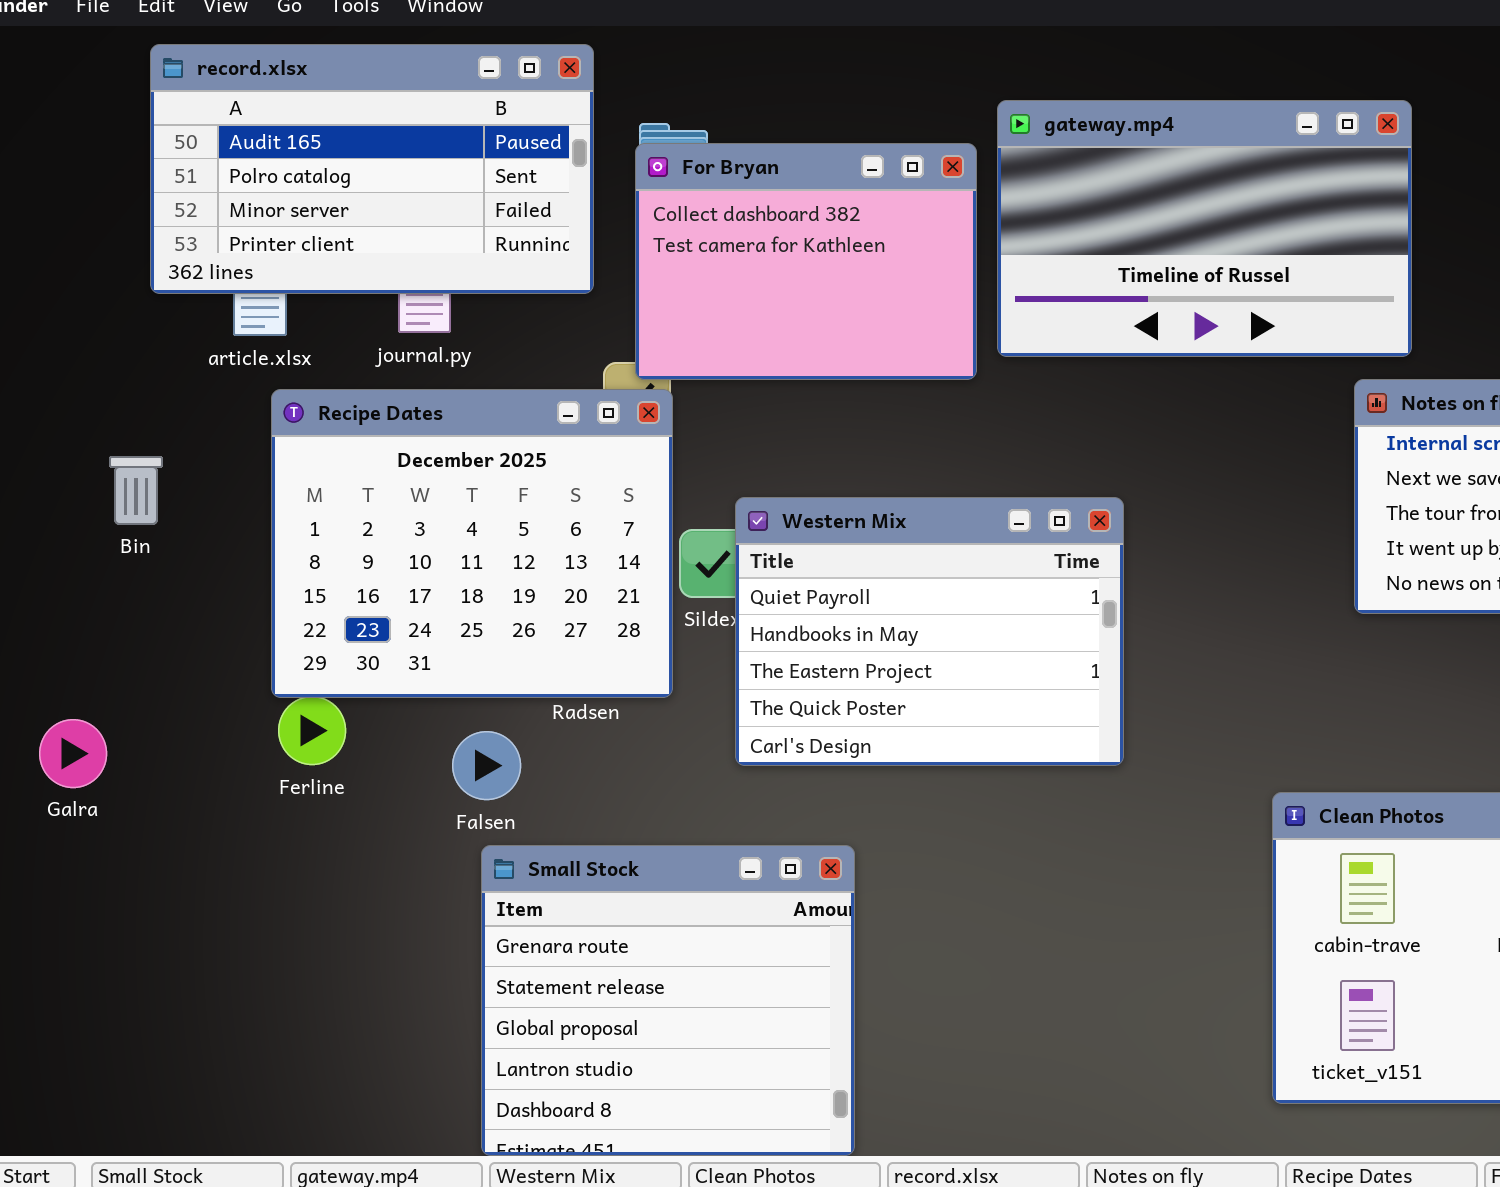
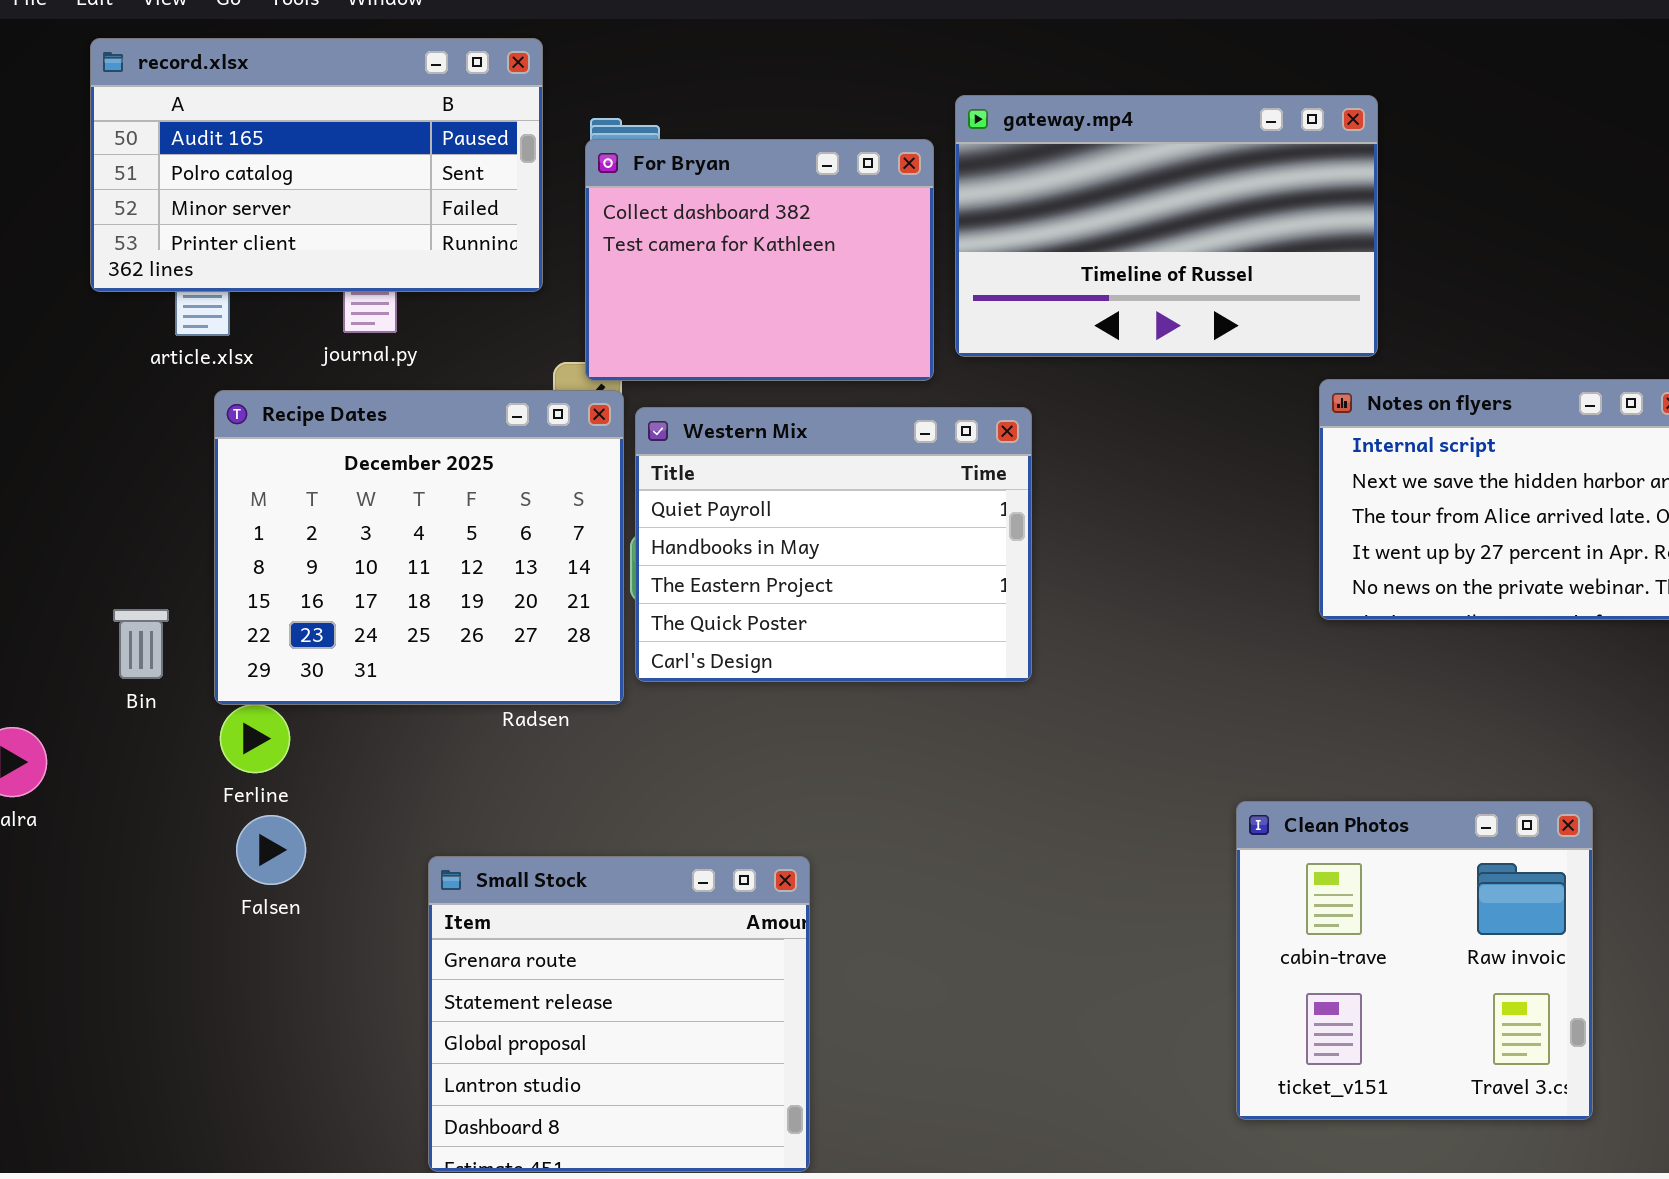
Bin: [109,456,163,525] -> [113,609,169,679], moved
Western Mix: [735,497,1124,766] -> [635,407,1032,682], moved
Falsen: [452,731,521,800] -> [236,815,306,885], moved

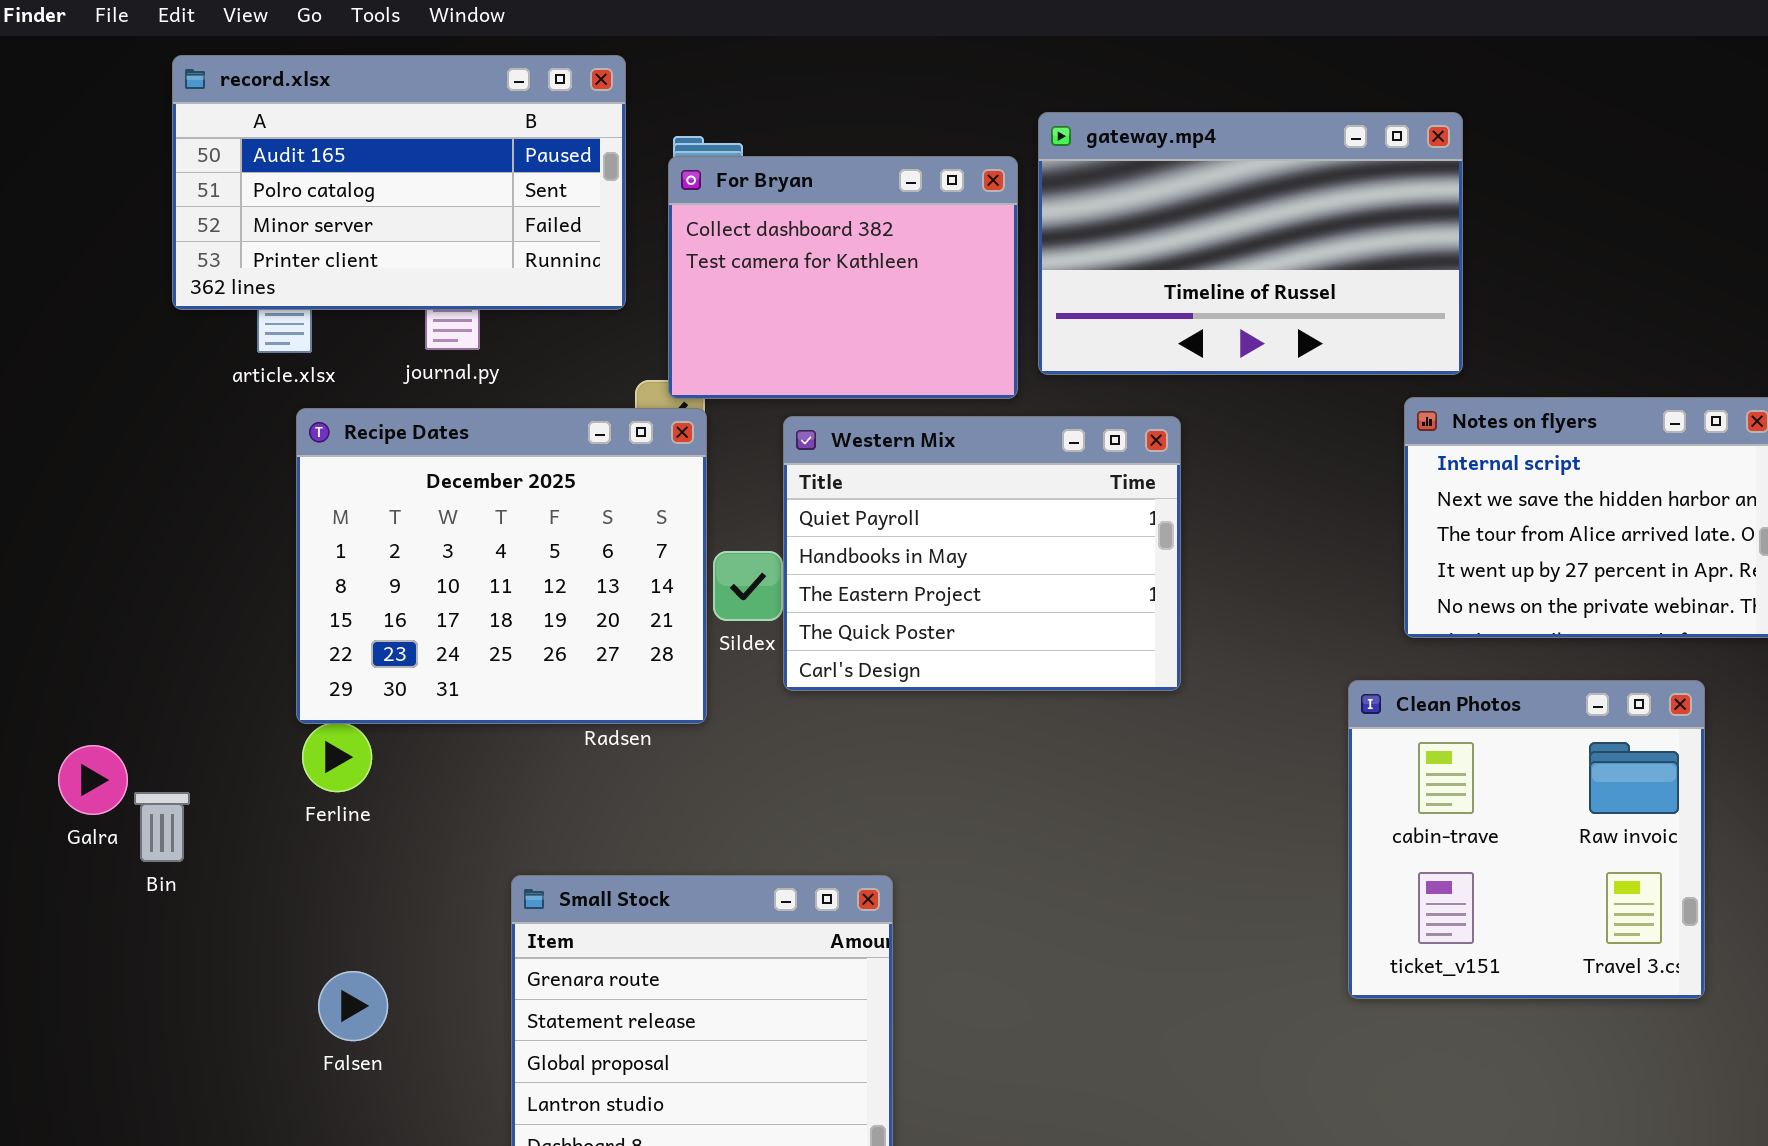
Western Mix: [635,407,1032,682] -> [783,416,1181,691], moved
Bin: [113,609,169,679] -> [134,792,190,862], moved
Clean Photos: [1236,801,1593,1120] -> [1348,680,1705,999], moved
Falsen: [236,815,306,885] -> [318,971,388,1041], moved

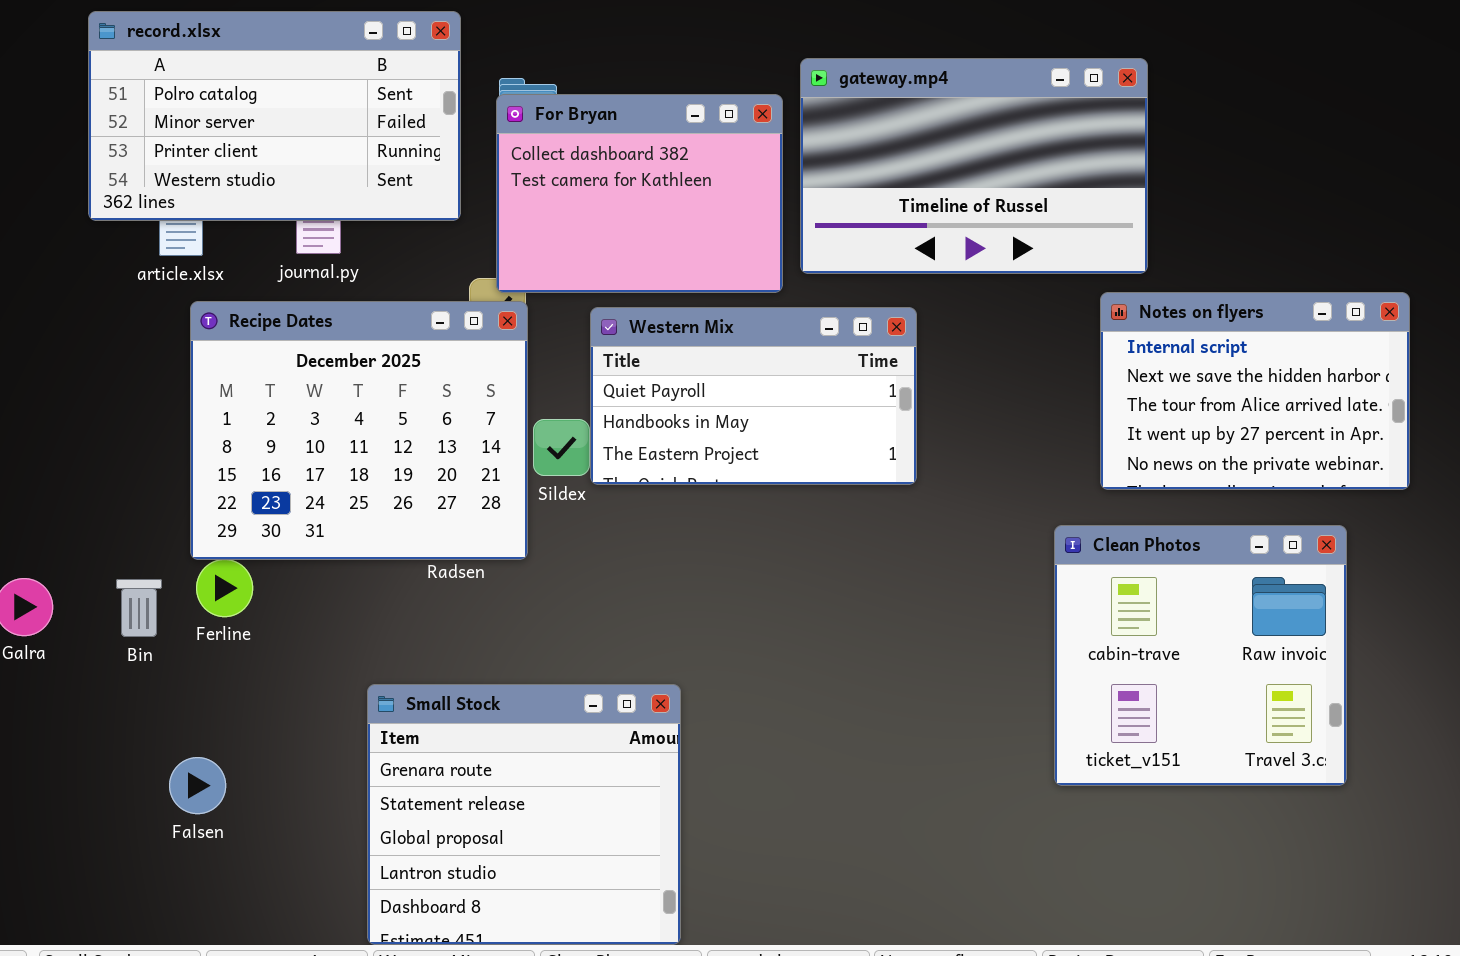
record.xlsx: [172,55,626,310] -> [88,11,461,221], scrolled down 1 row
Western Mix: [783,416,1181,691] -> [590,307,917,485], resized
Bin: [134,792,190,862] -> [116,579,162,637], moved
Falsen: [318,971,388,1041] -> [169,757,226,814], moved

